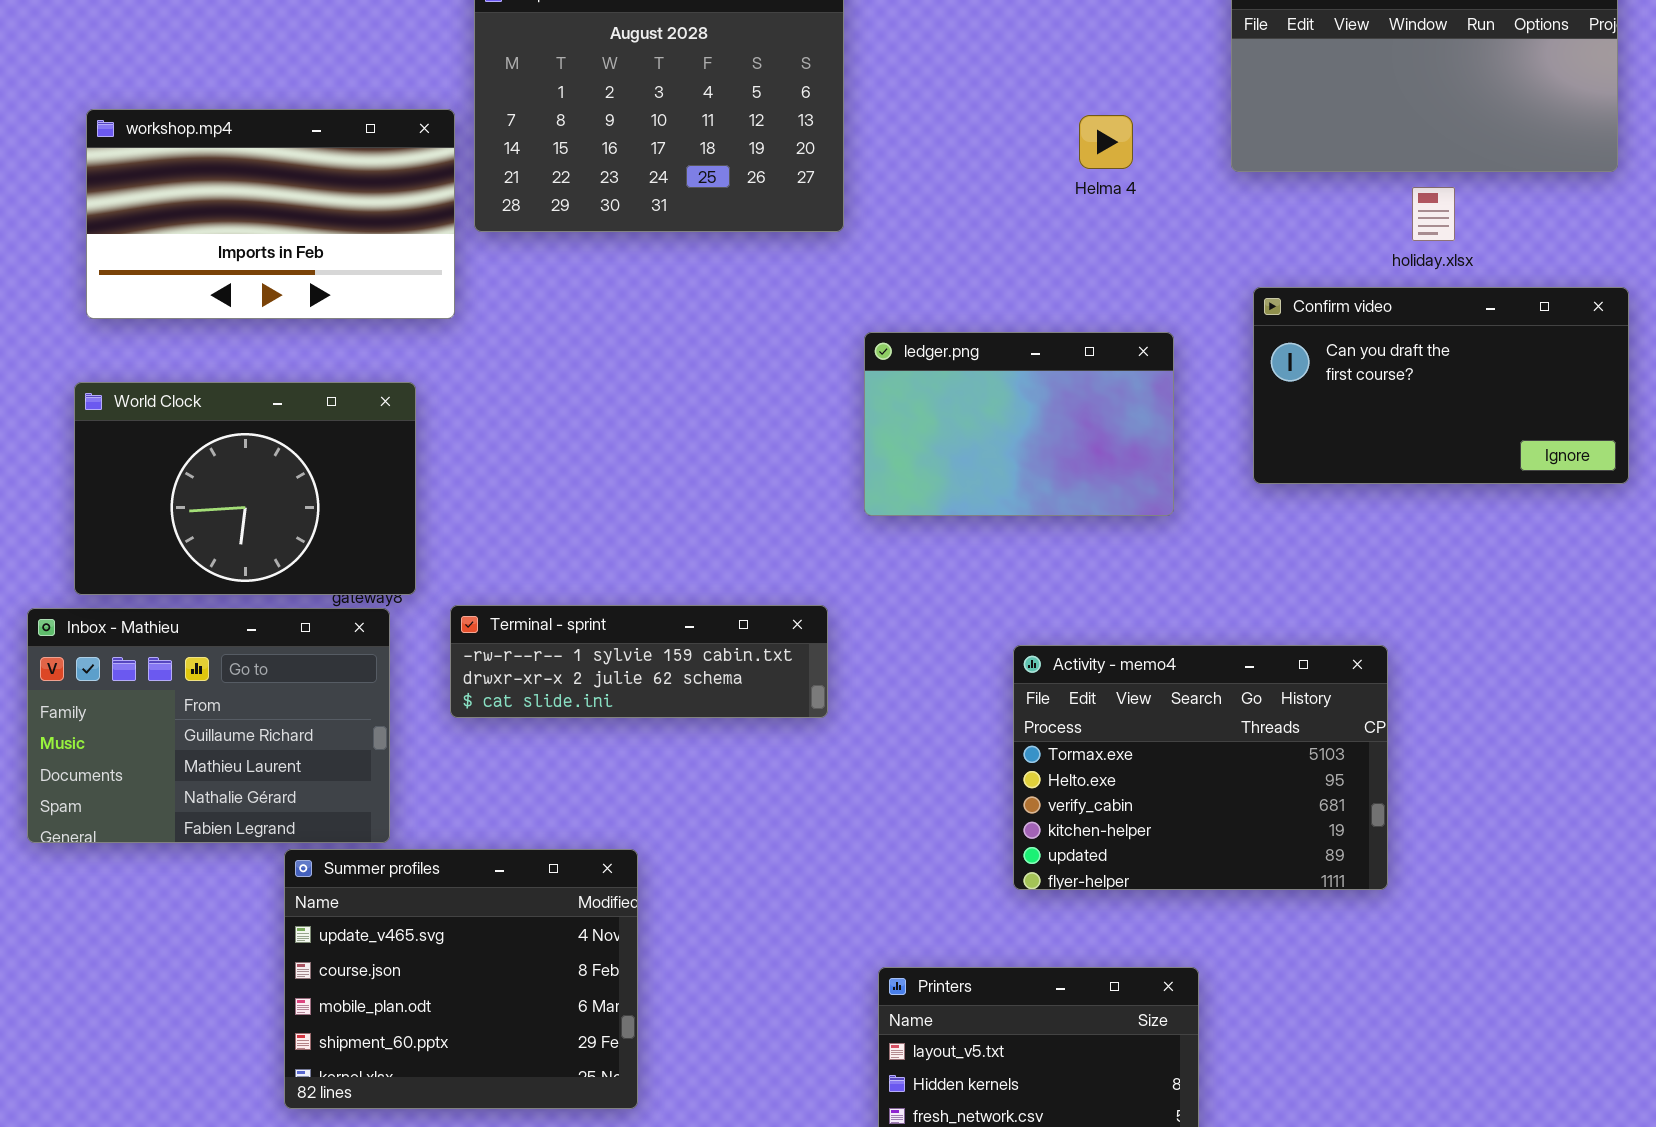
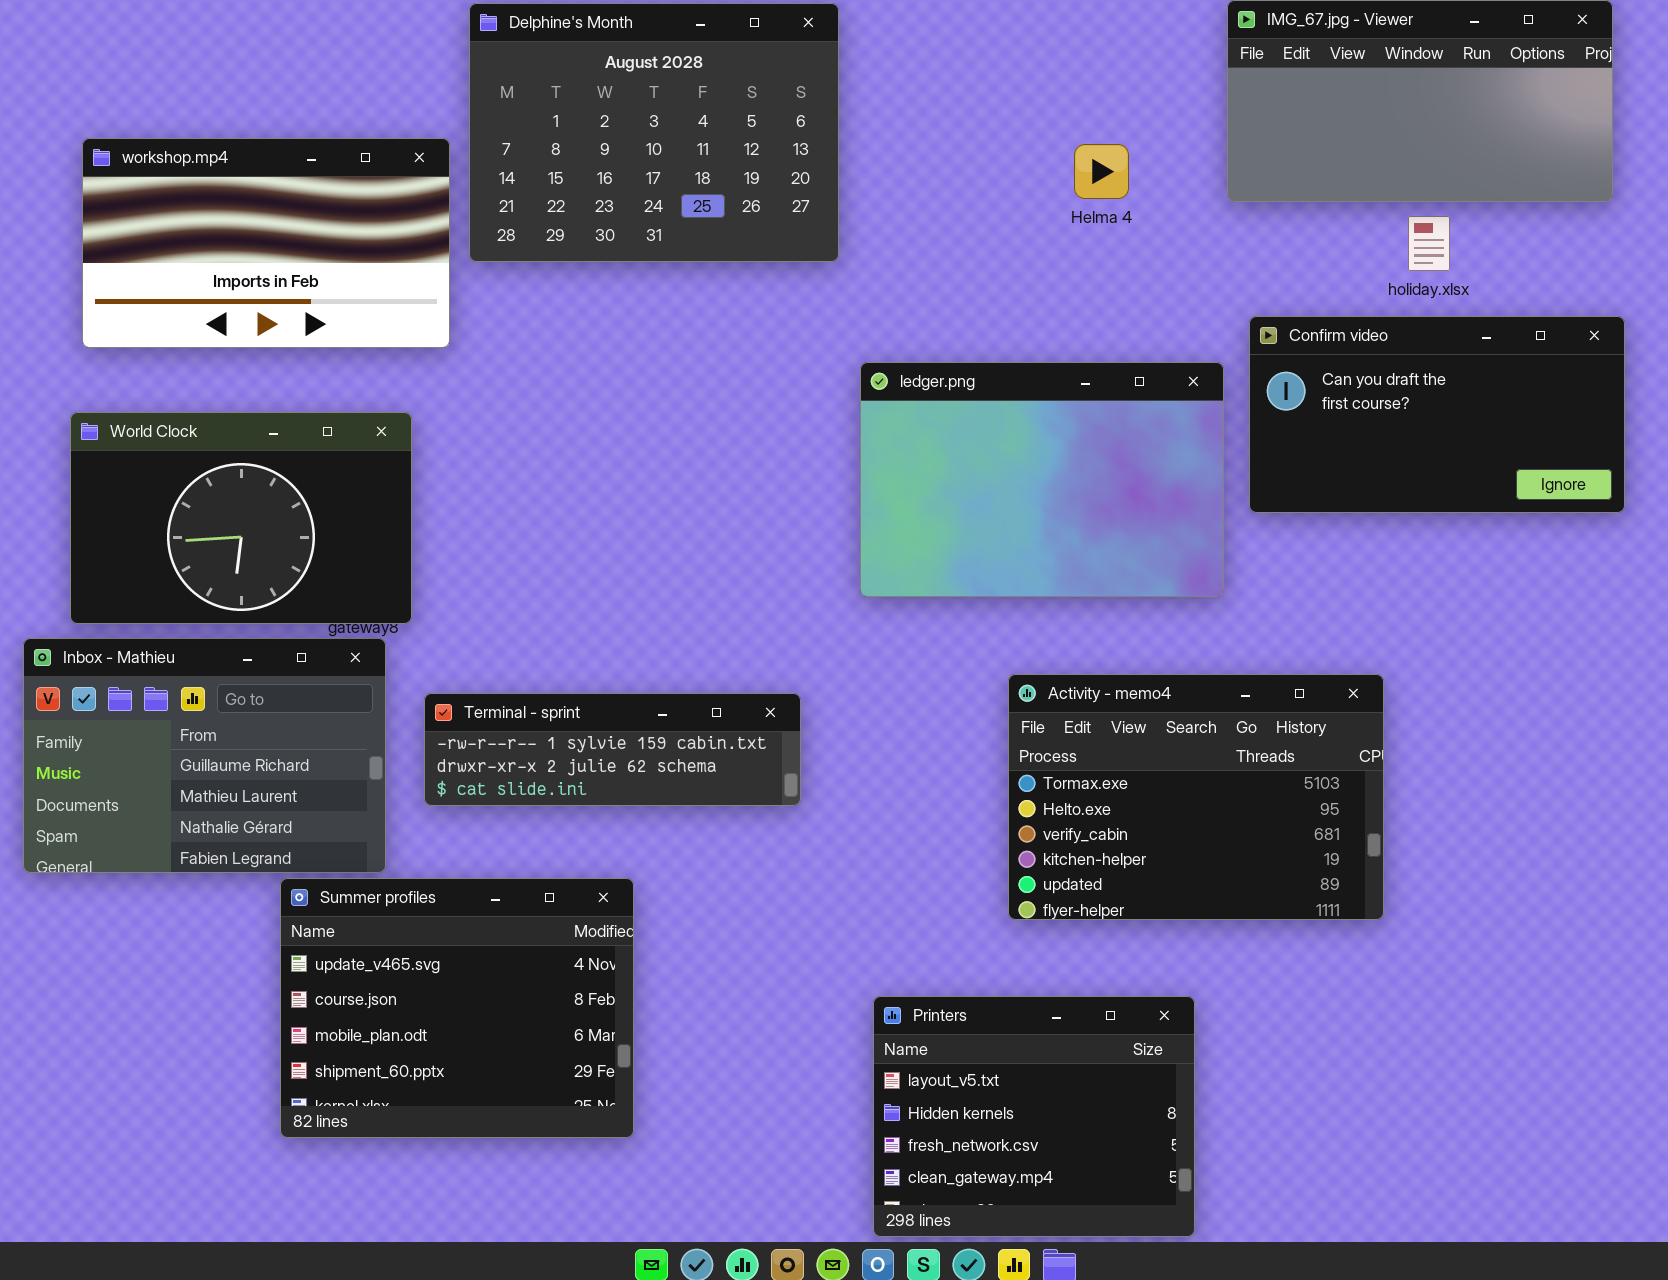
ledger.png: [864,332,1174,516] -> [860,362,1224,597], resized
Terminal - sprint: [450,605,828,718] -> [424,693,801,806], moved

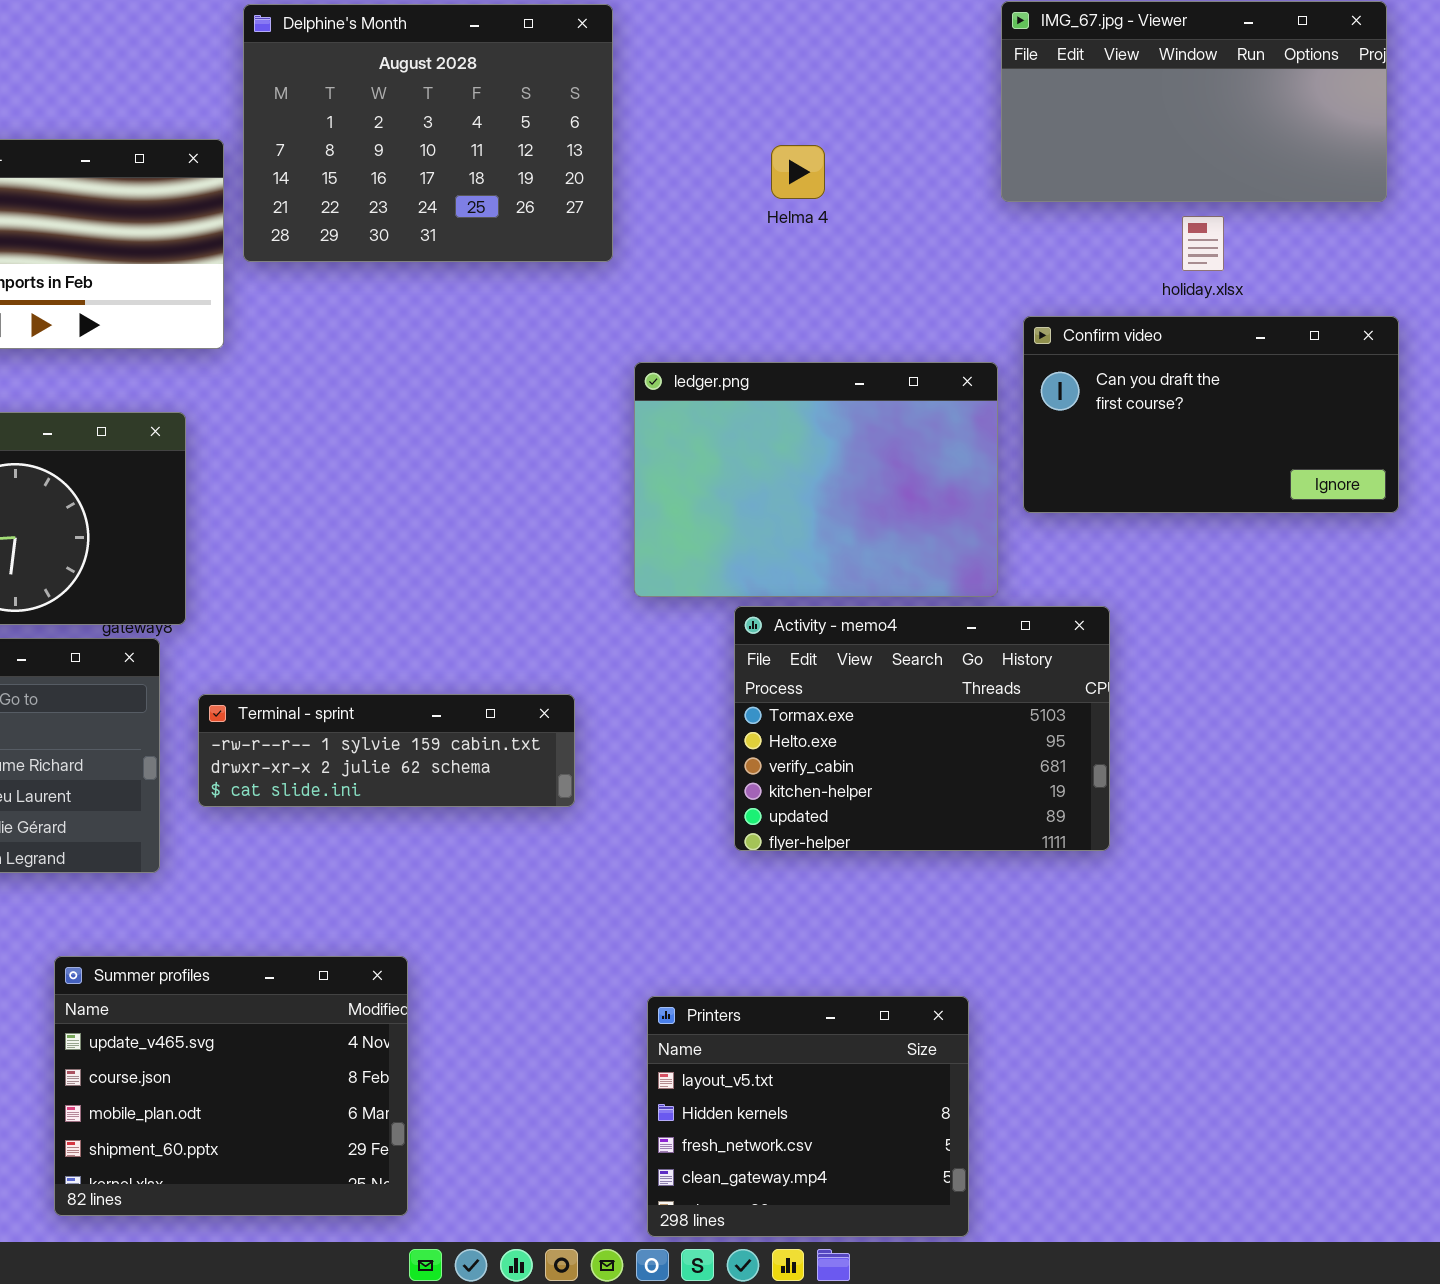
Helma 4: [1074,144,1129,199] -> [771,145,825,199], moved
Activity - memo4: [1008,674,1384,920] -> [734,606,1110,851], moved
Summer profiles: [280,878,634,1138] -> [54,956,408,1216], moved

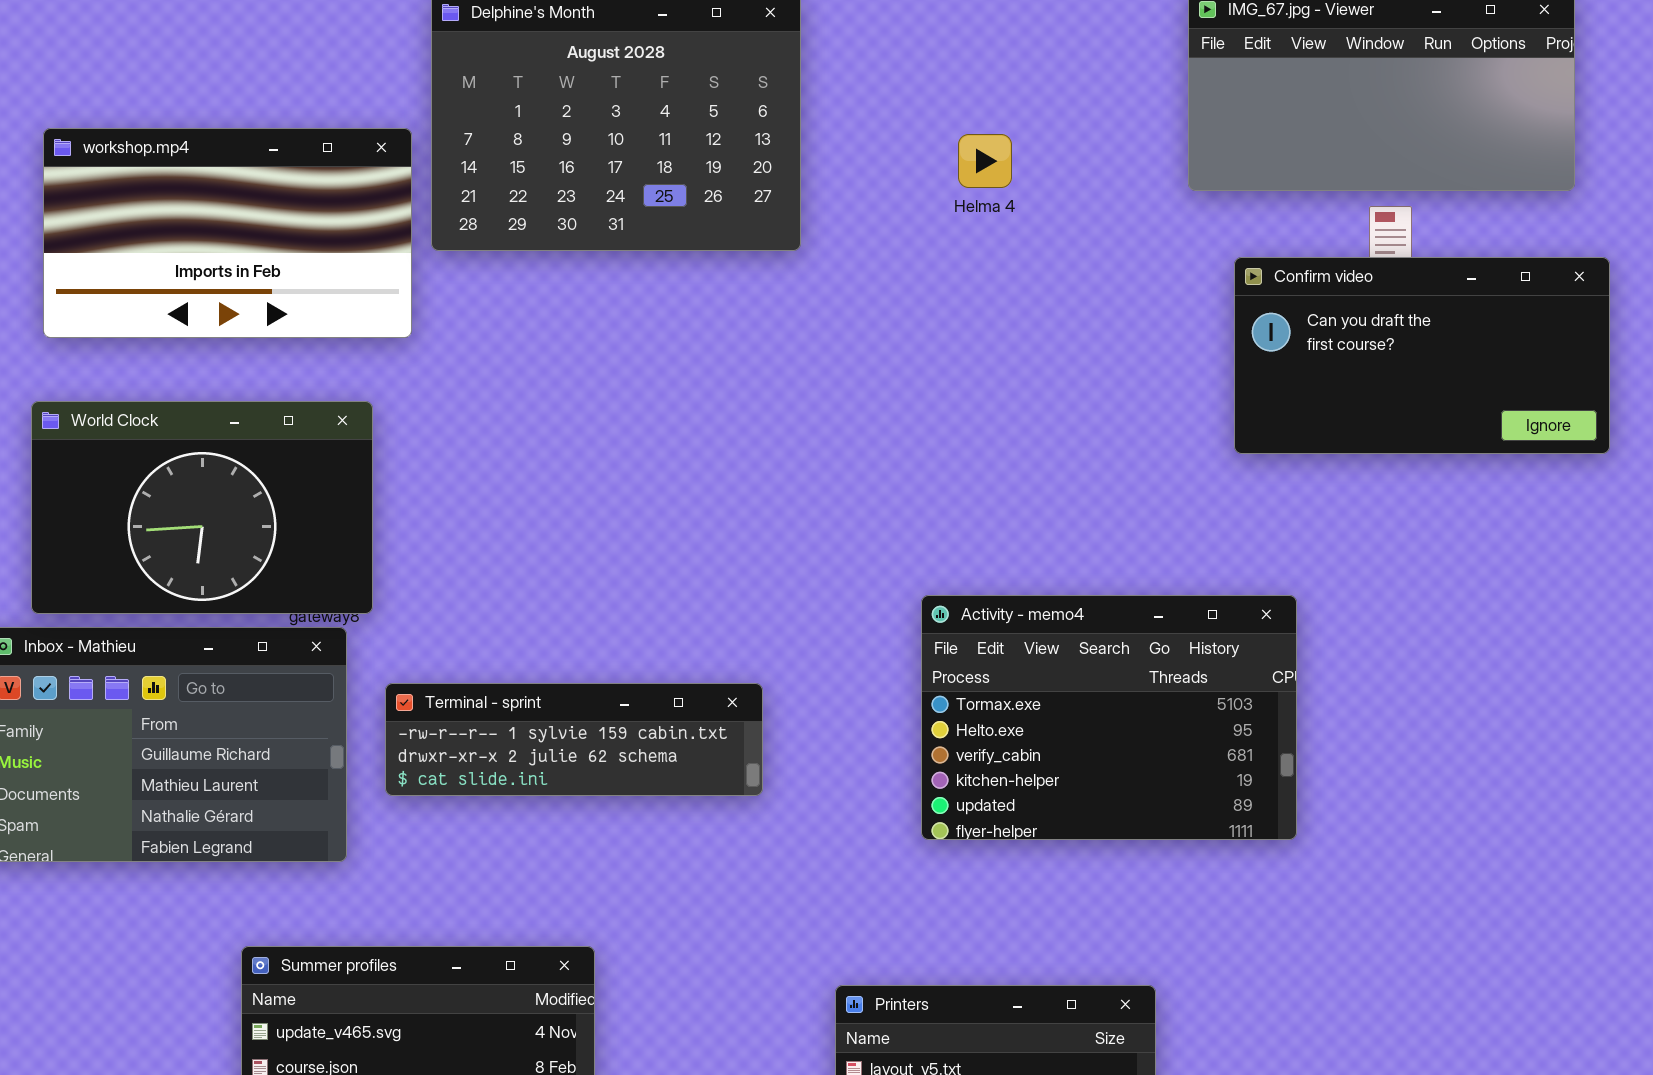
Confirm video: [1023,316,1399,513] -> [1234,257,1610,454], moved
ledger.png: [634,362,998,597] -> none, closed

